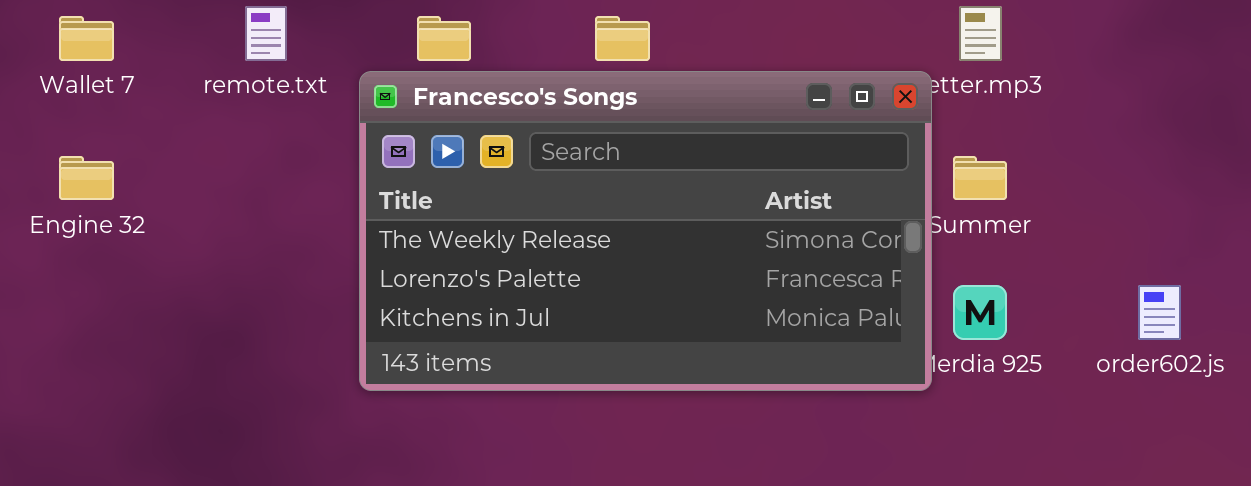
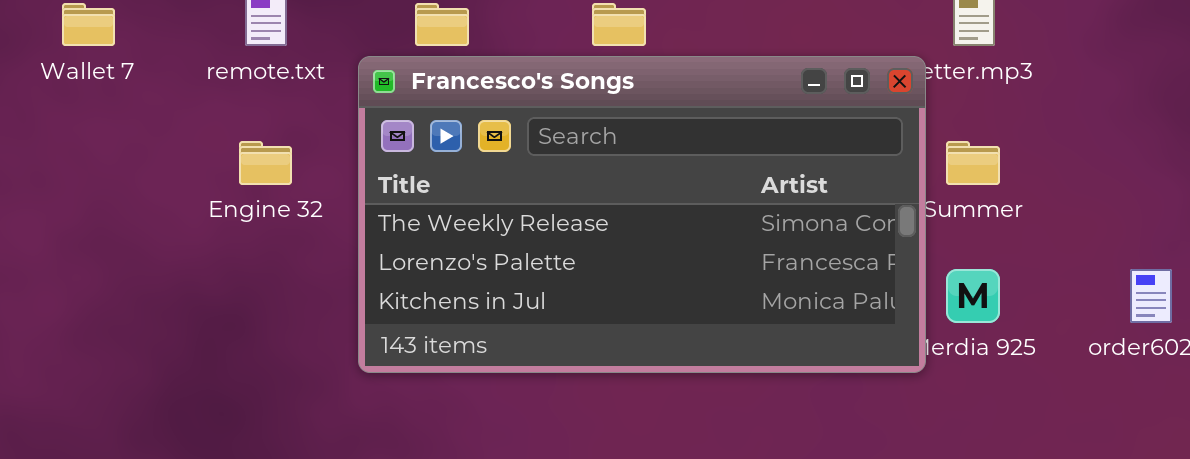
Engine 32: [59,156,114,200] -> [239,141,292,185], moved

